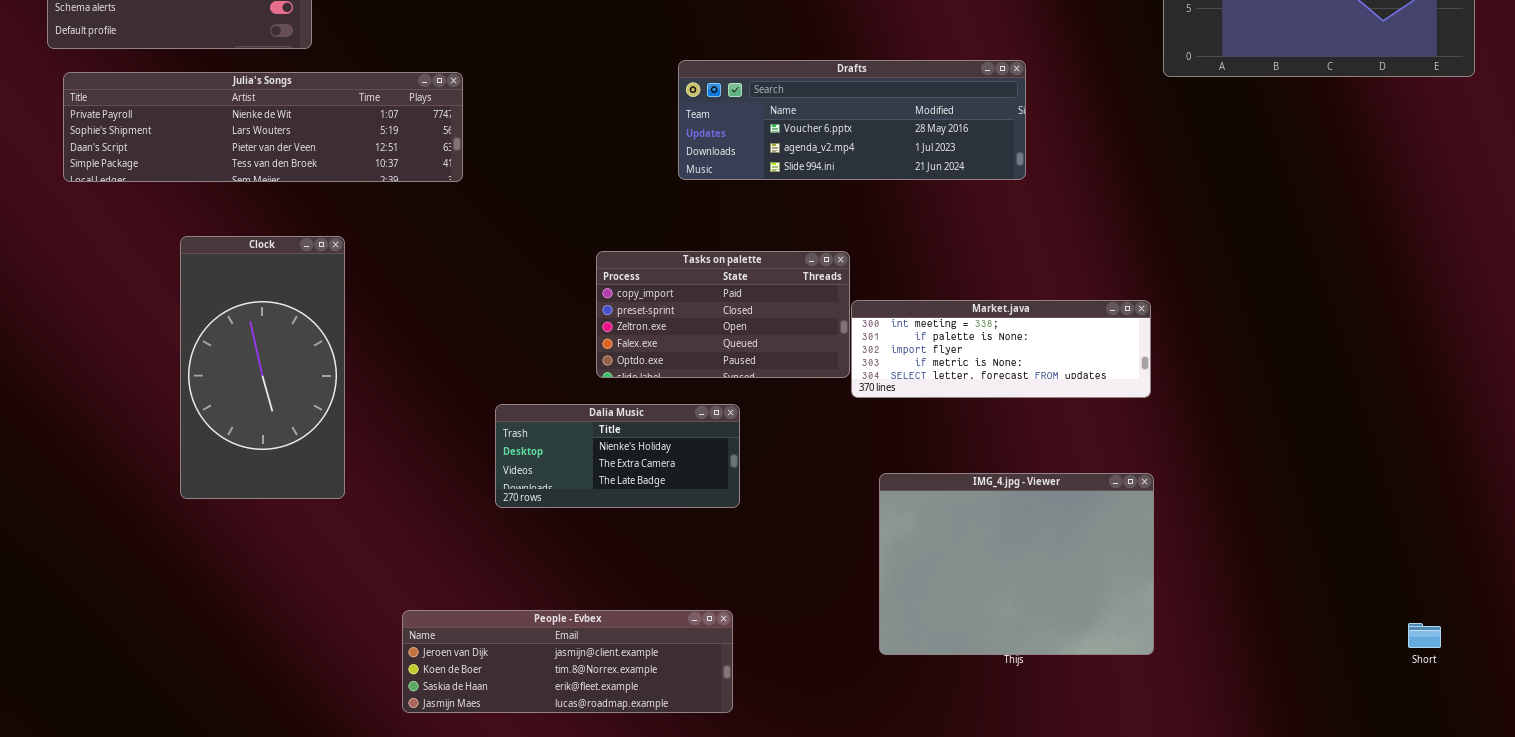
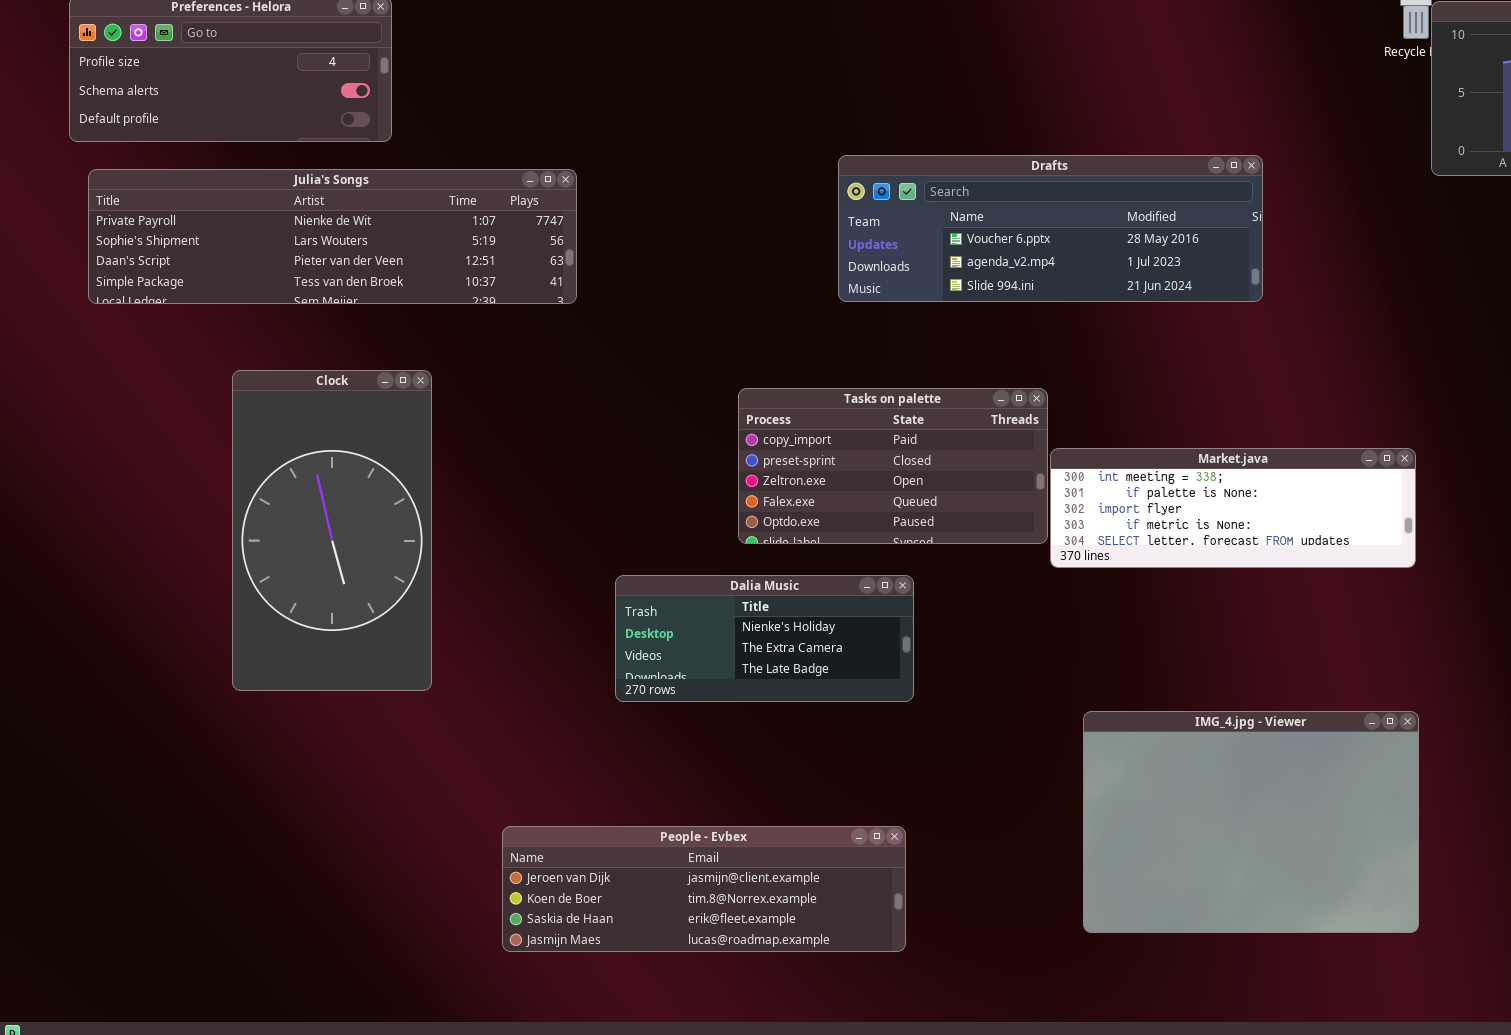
IMG_4.jpg - Viewer: [879,473,1154,655] -> [1083,711,1419,933], moved

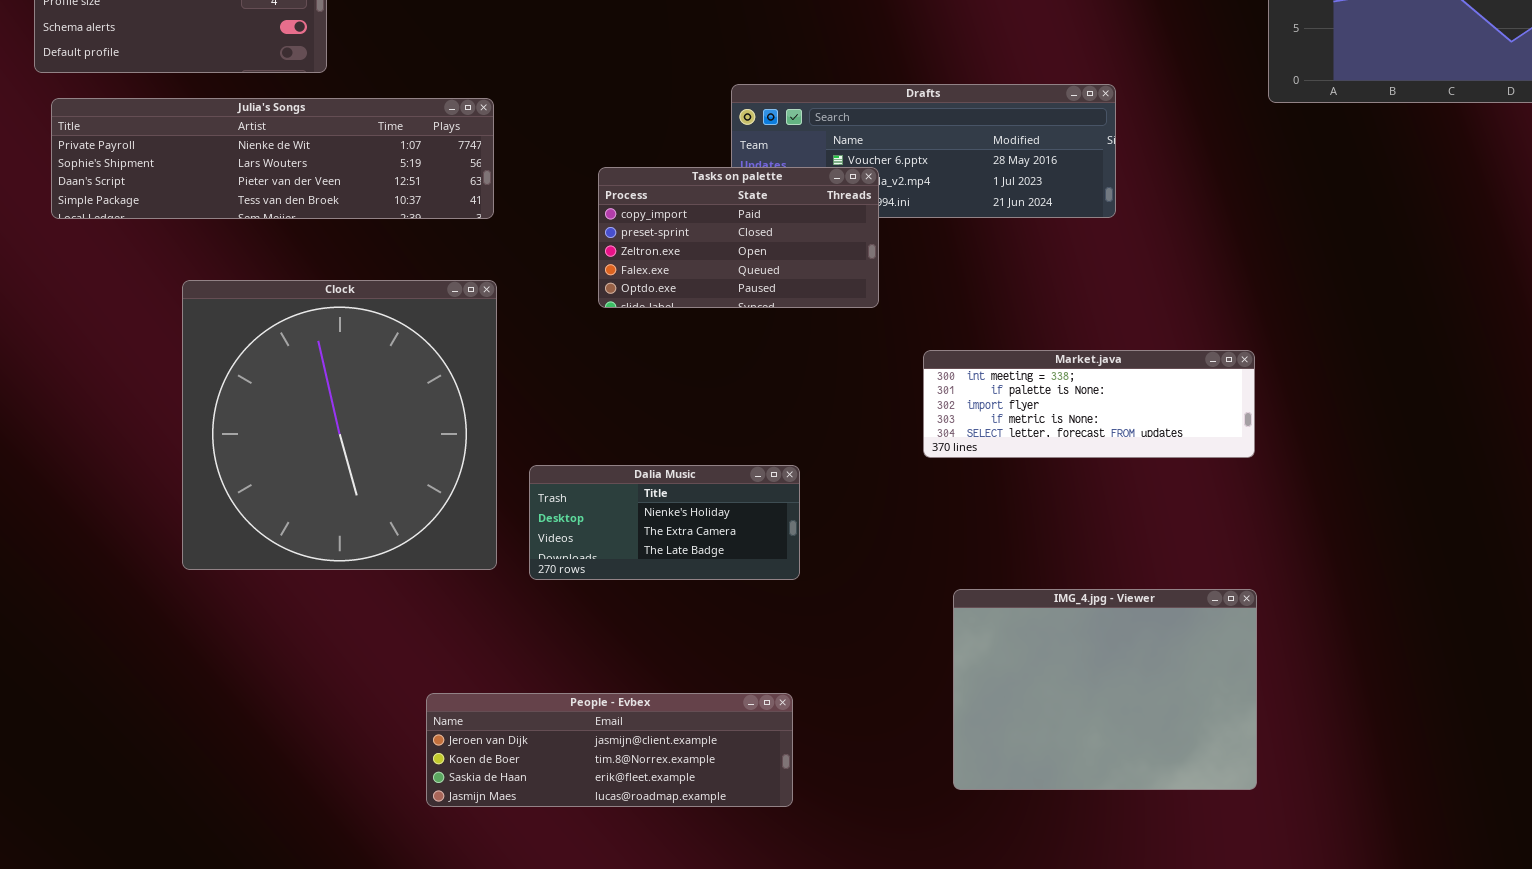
Clock: [232,370,432,691] -> [182,280,497,570], resized
Tasks on palette: [738,388,1048,544] -> [598,167,879,308], moved

